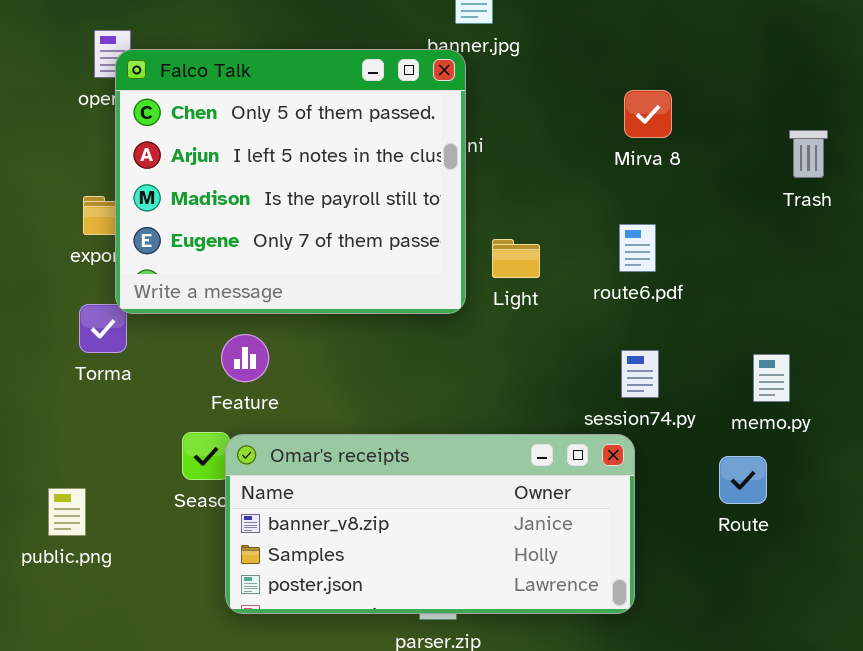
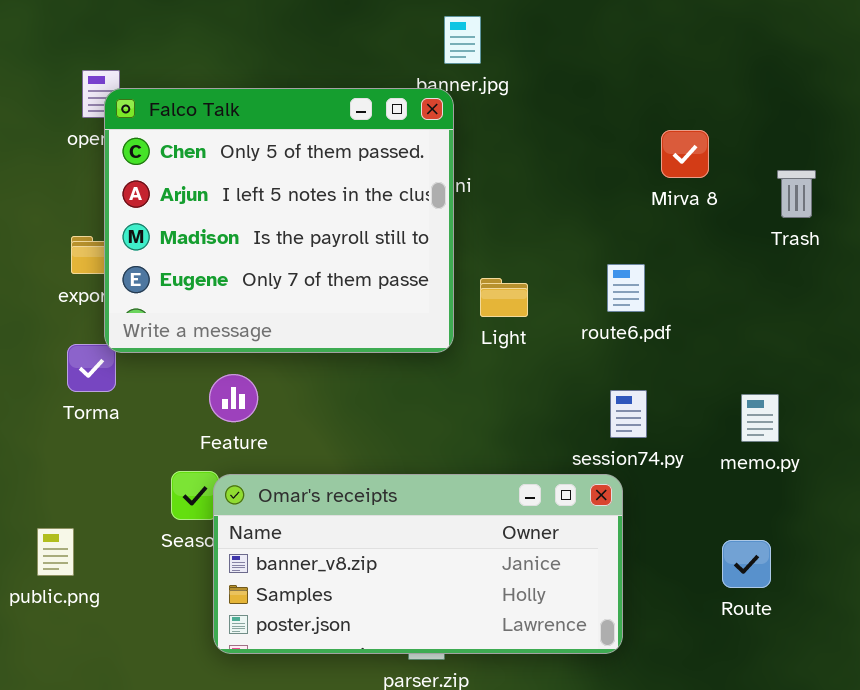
Mirva 8: [624,90,672,138] -> [661,130,709,178], moved
Route: [719,456,767,504] -> [722,540,771,588], moved

